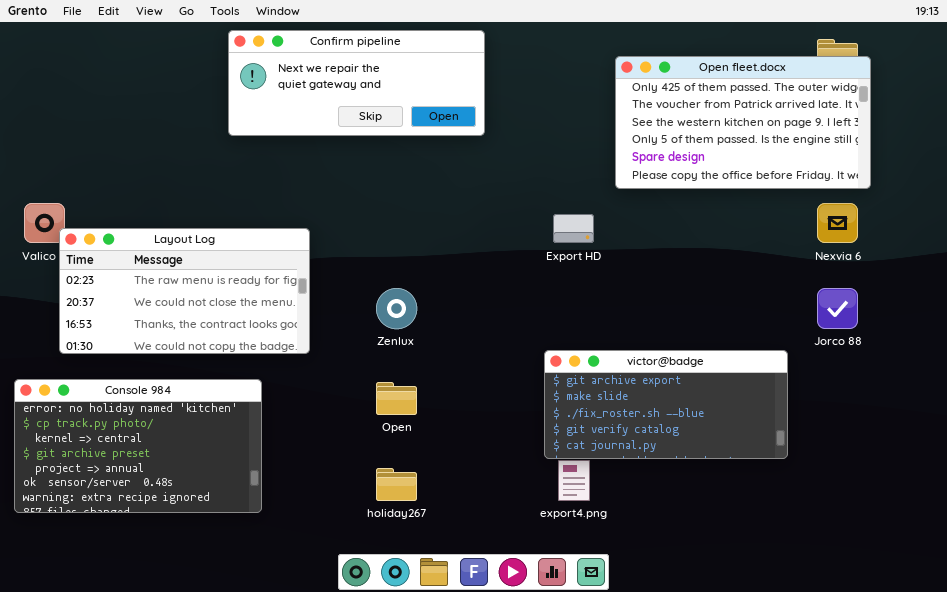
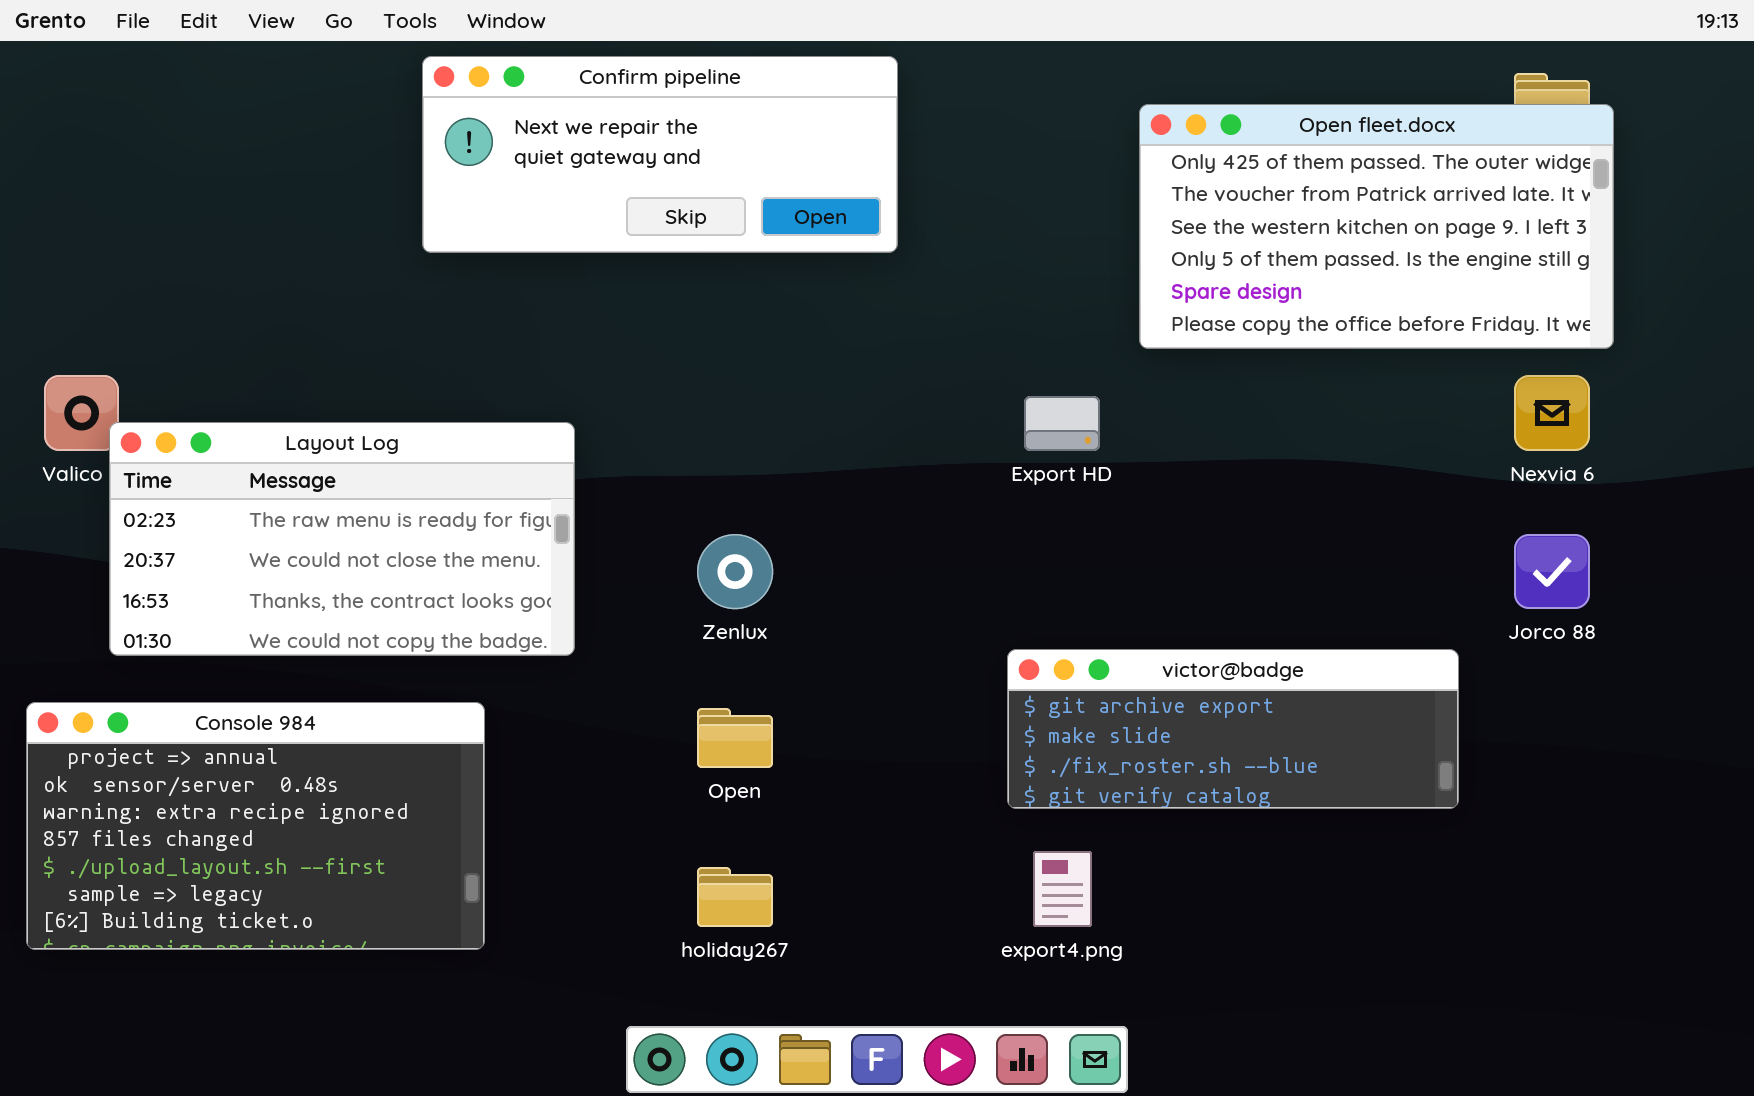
victor@badge: [544,350,788,459] -> [1007,649,1459,809], resized
Console 984: [14,379,262,513] -> [26,702,485,950], scrolled down 4 rows

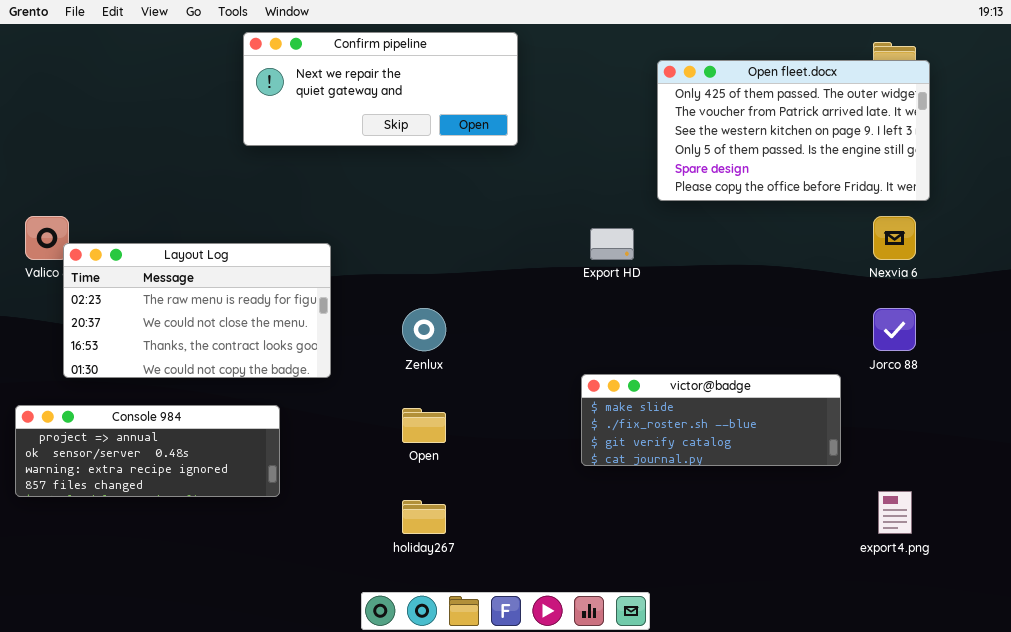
victor@badge: [1007,649,1459,809] -> [581,374,841,466], scrolled down 1 row
Console 984: [26,702,485,950] -> [15,405,280,497], resized
export4.png: [1033,851,1092,927] -> [878,491,912,534], moved

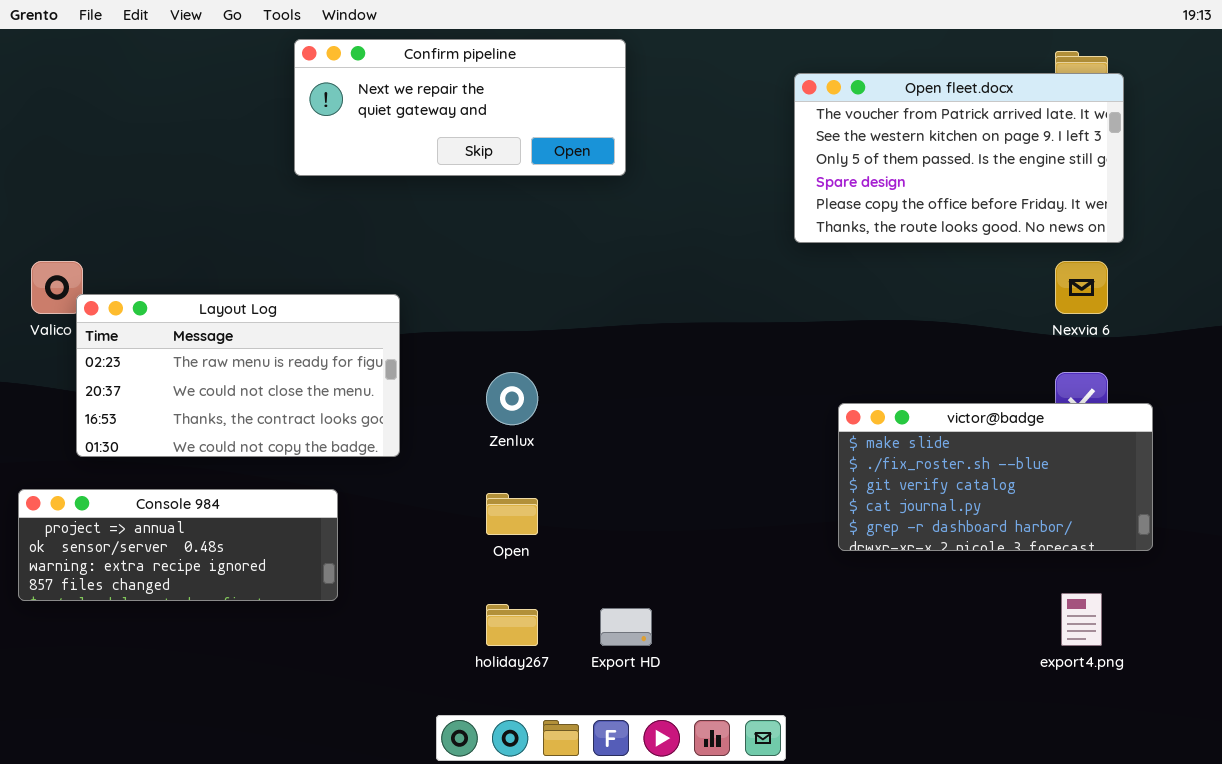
Open fleet.docx: [657,60,930,201] -> [794,73,1124,243], scrolled down 1 row
Export HD: [590,228,634,260] -> [600,608,652,646], moved
victor@badge: [581,374,841,466] -> [838,403,1153,551], moved, resized

